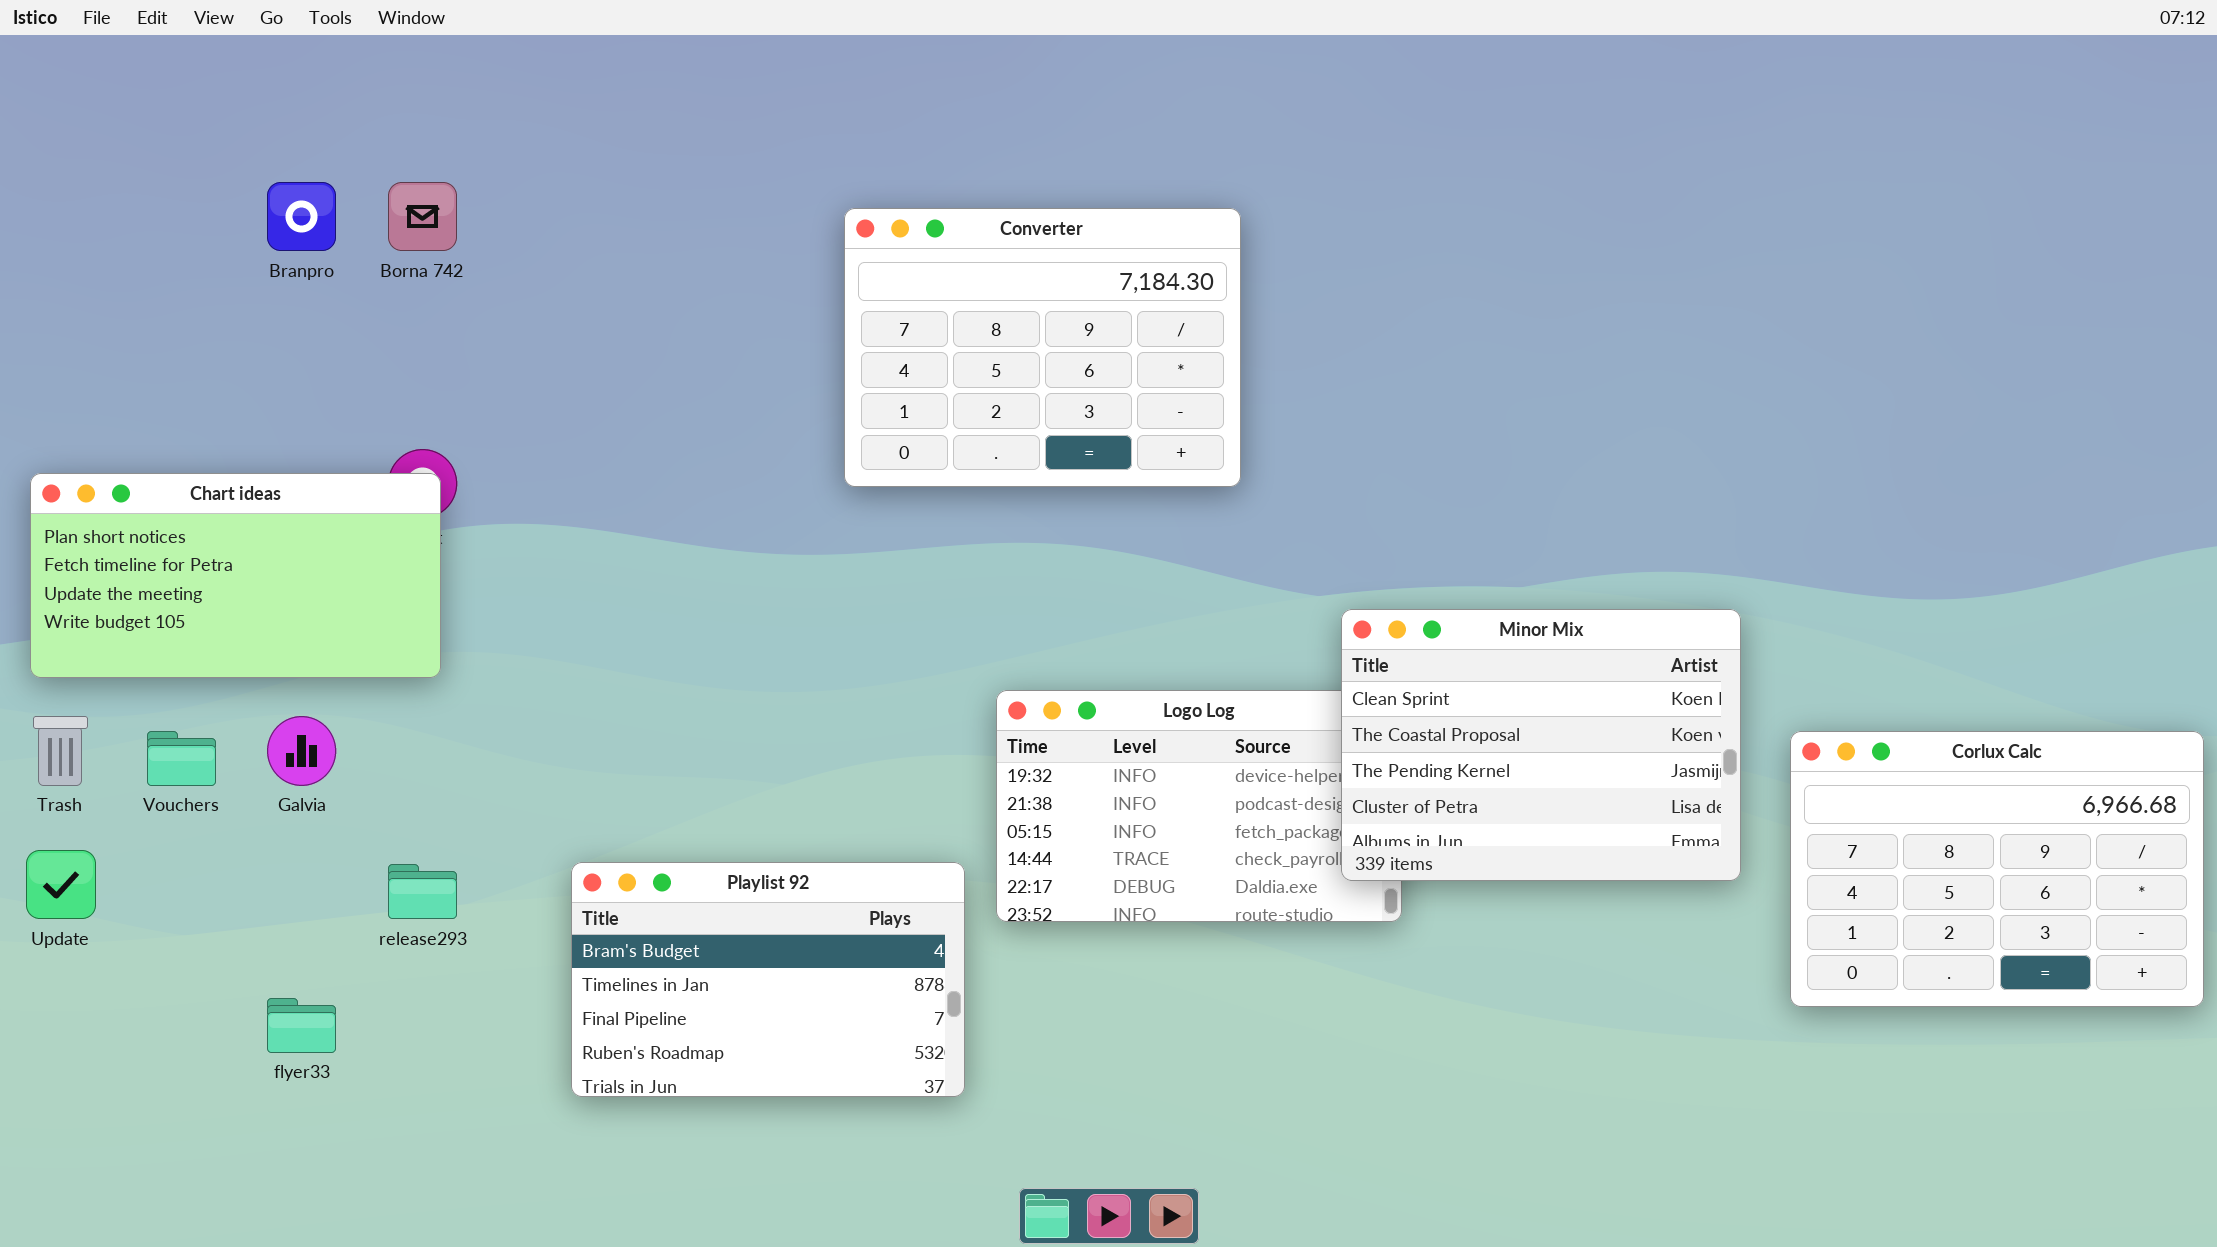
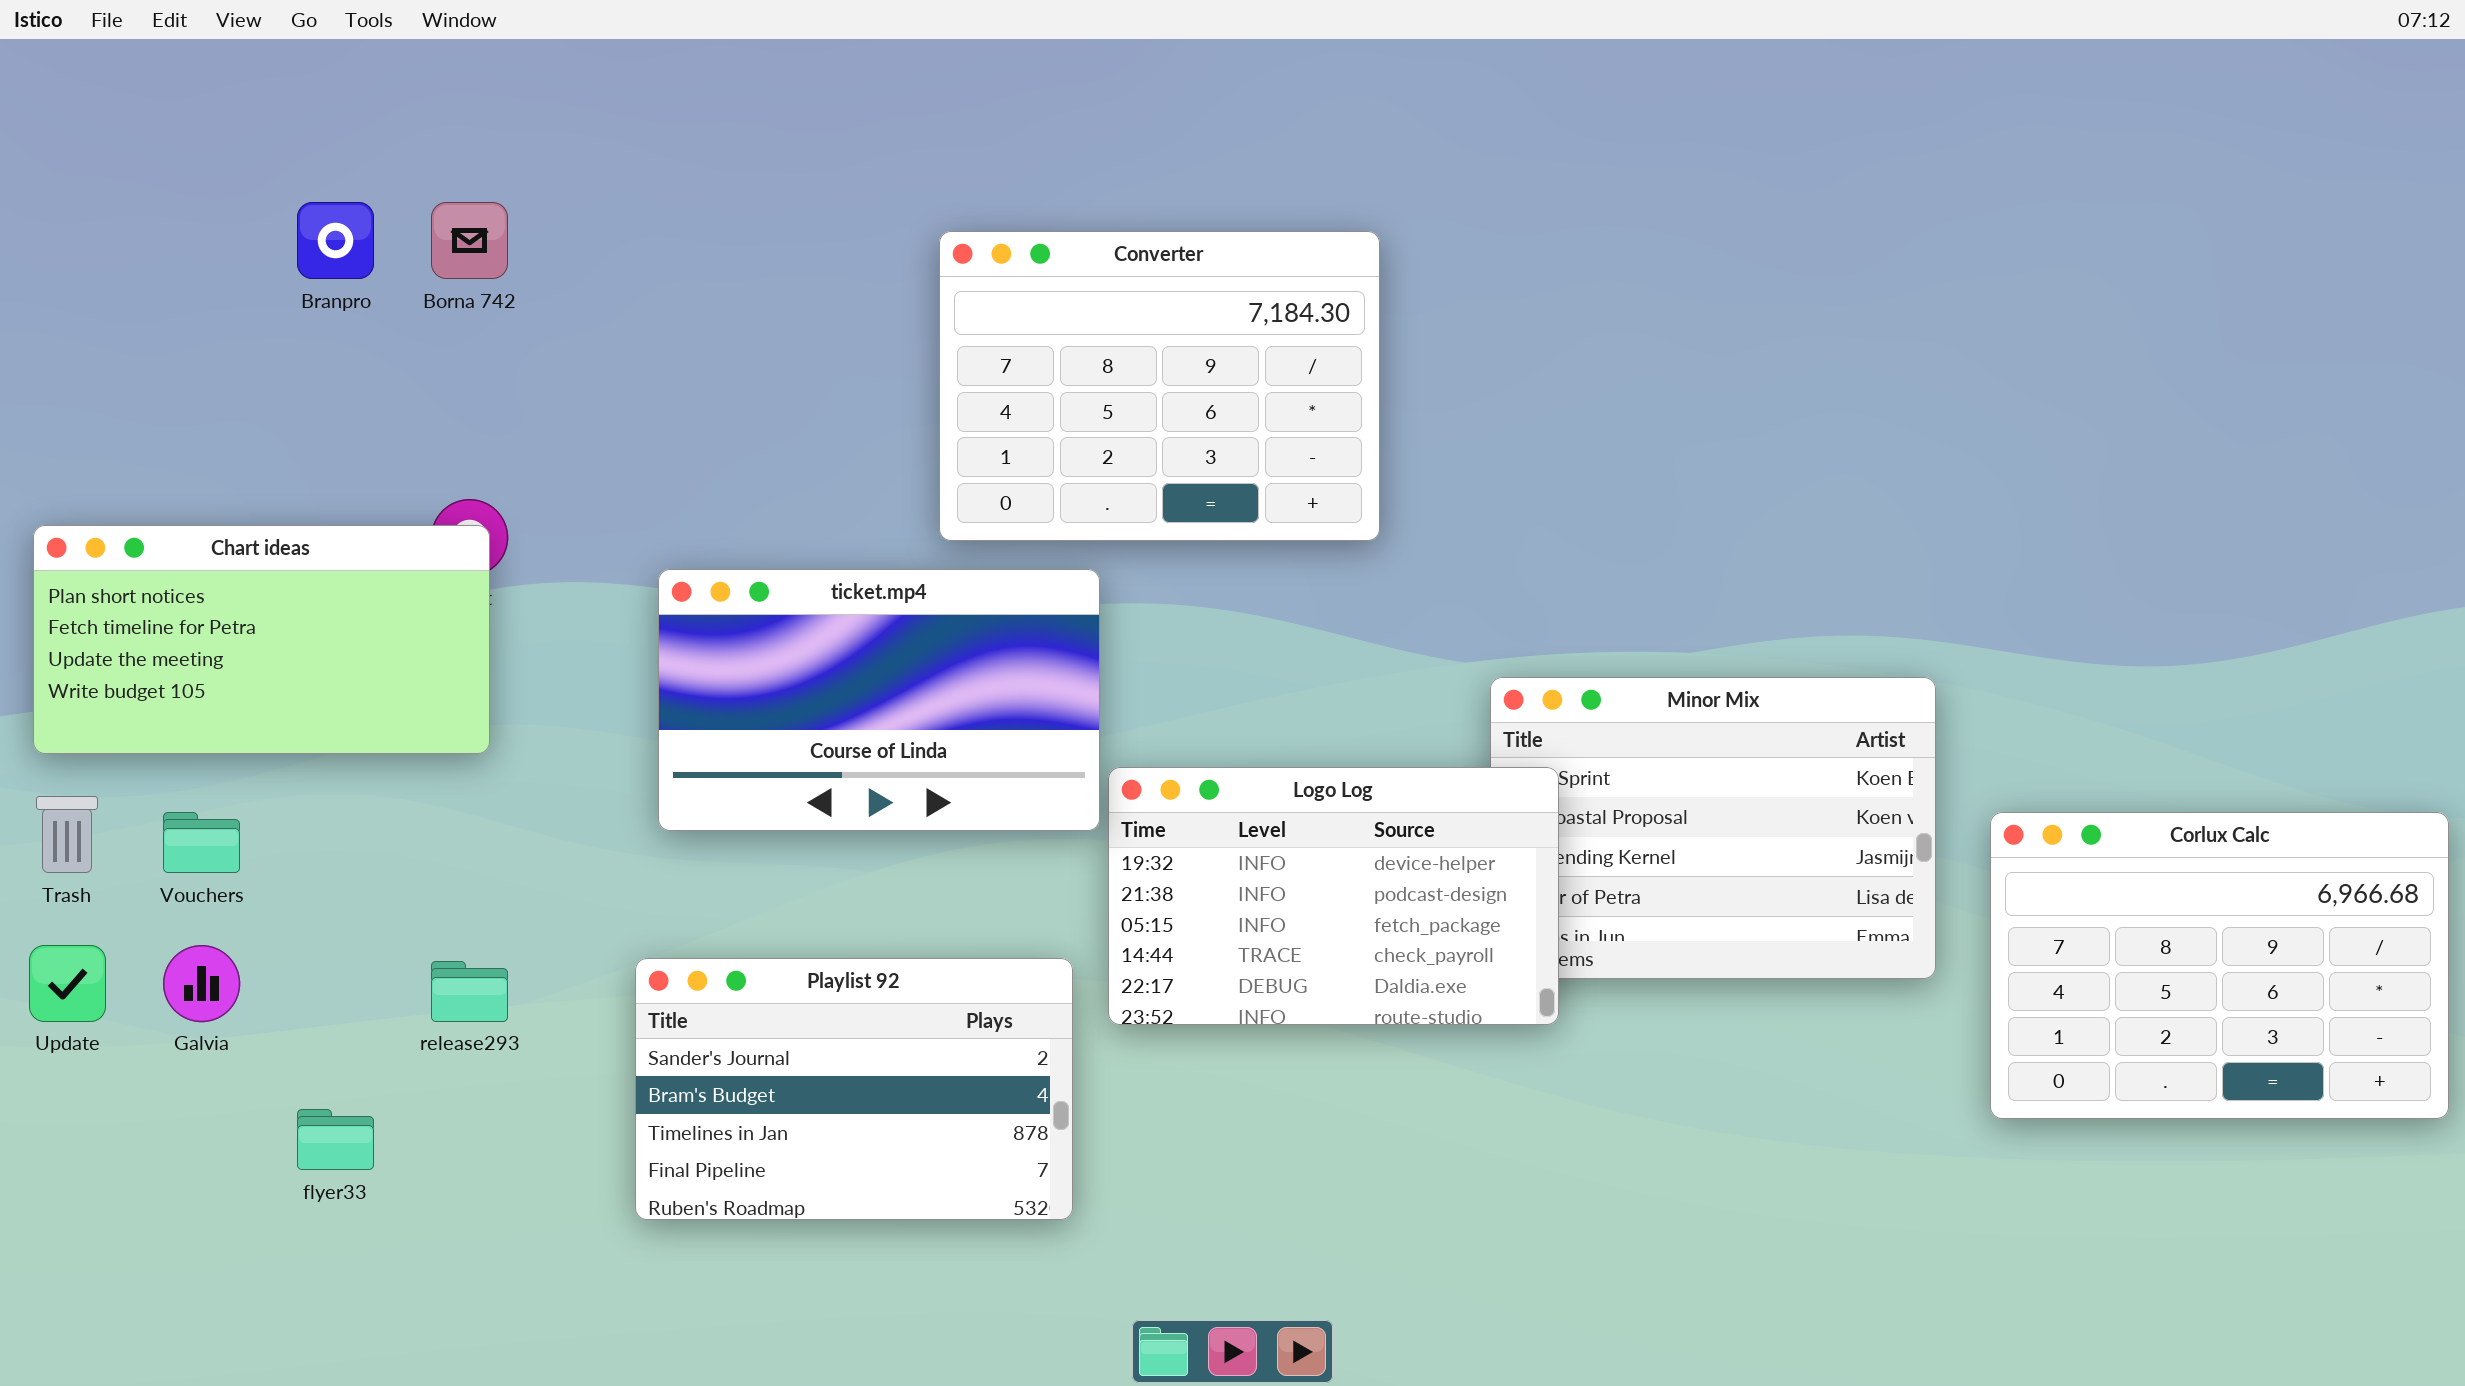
ticket.mp4: none -> [658,569,1100,831], opened
Logo Log: [996,690,1402,922] -> [1108,767,1559,1025], raised
Galvia: [267,716,336,786] -> [163,945,240,1022], moved
Playlist 92: [571,862,965,1097] -> [635,958,1073,1220], scrolled up 1 row

